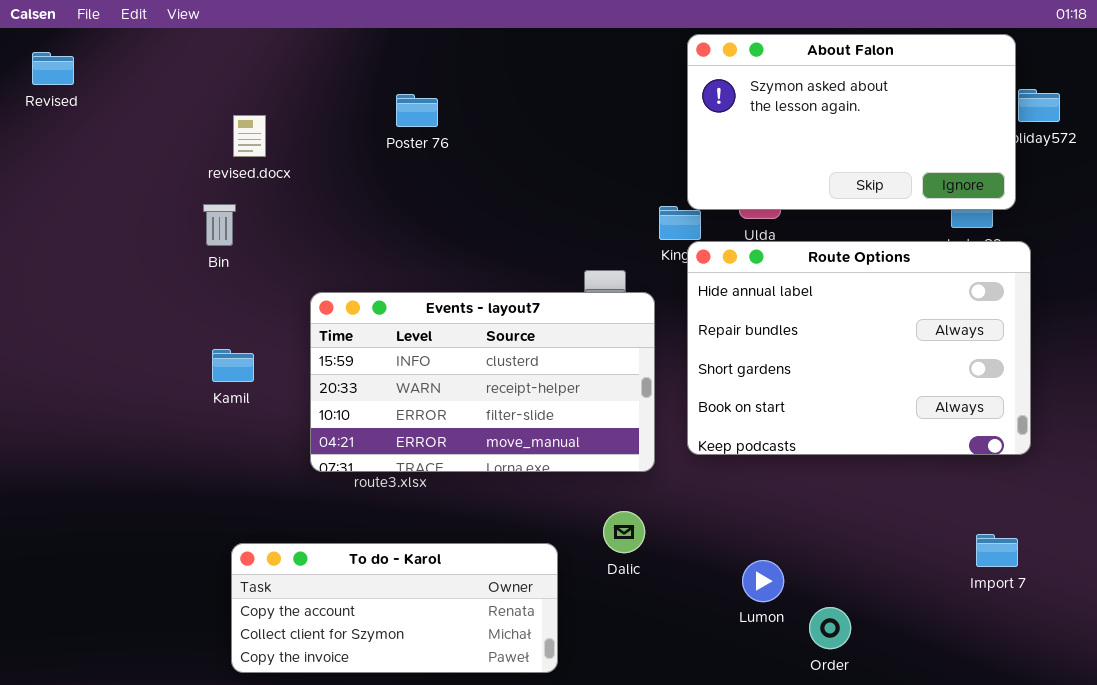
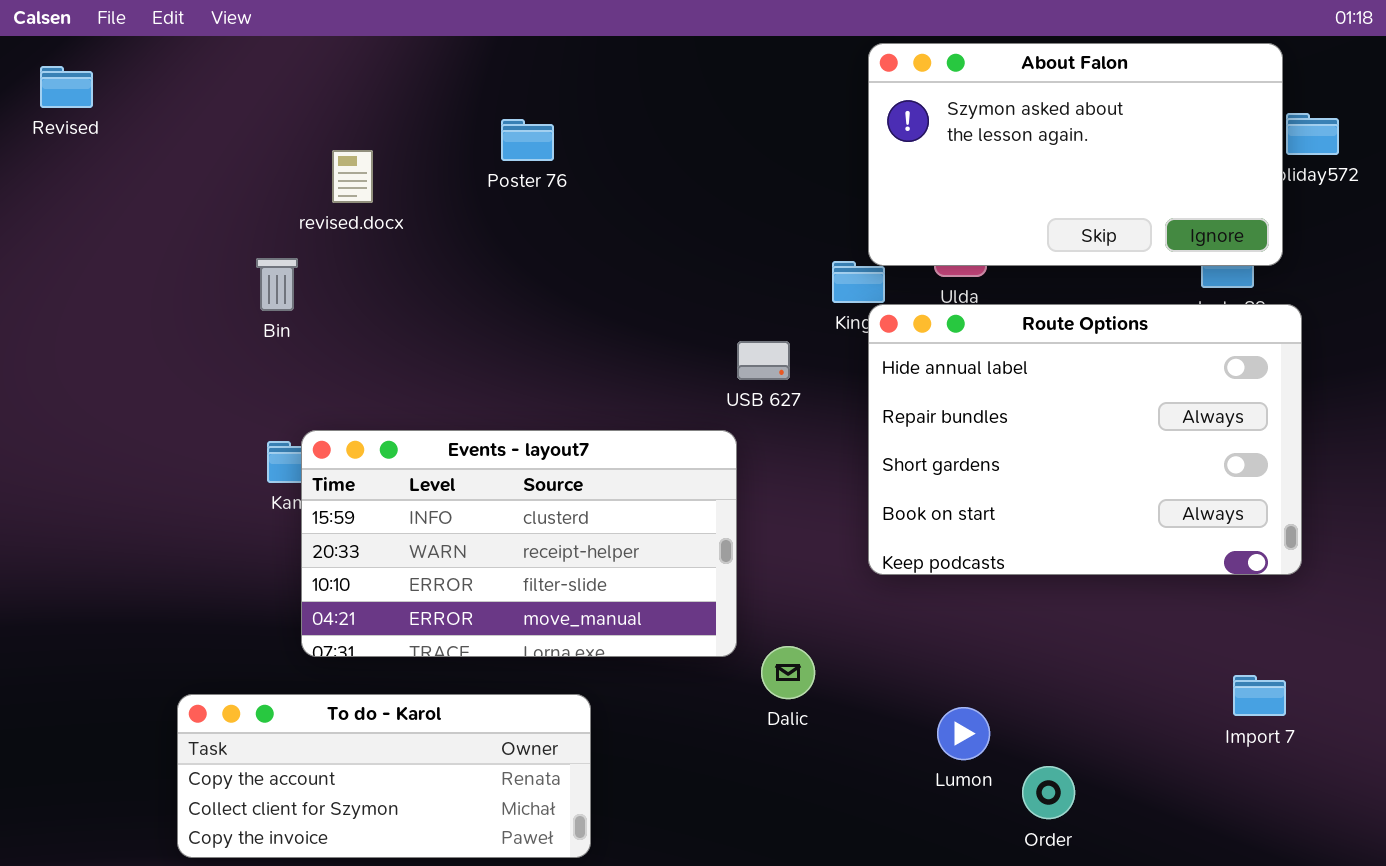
revised.docx: [233,115,266,157] -> [332,150,373,203], moved
Events - layout7: [310,292,655,472] -> [301,430,737,657], moved
To do - Karol: [231,543,558,673] -> [177,694,591,858], moved

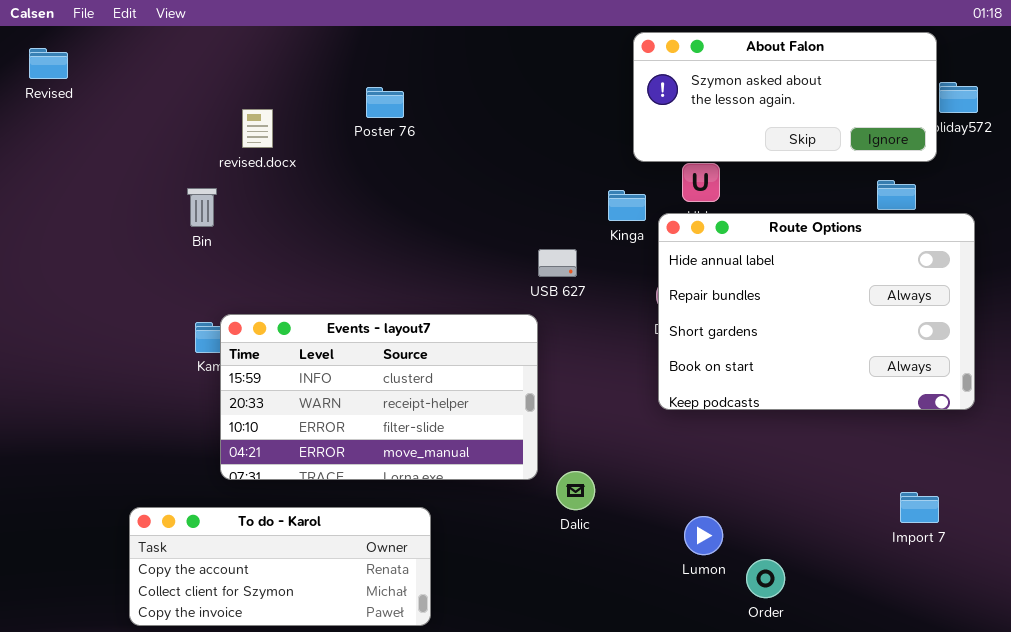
About Falon: [868,43,1283,266] -> [633,32,937,162], resized
Route Options: [868,304,1302,575] -> [658,213,975,410], moved

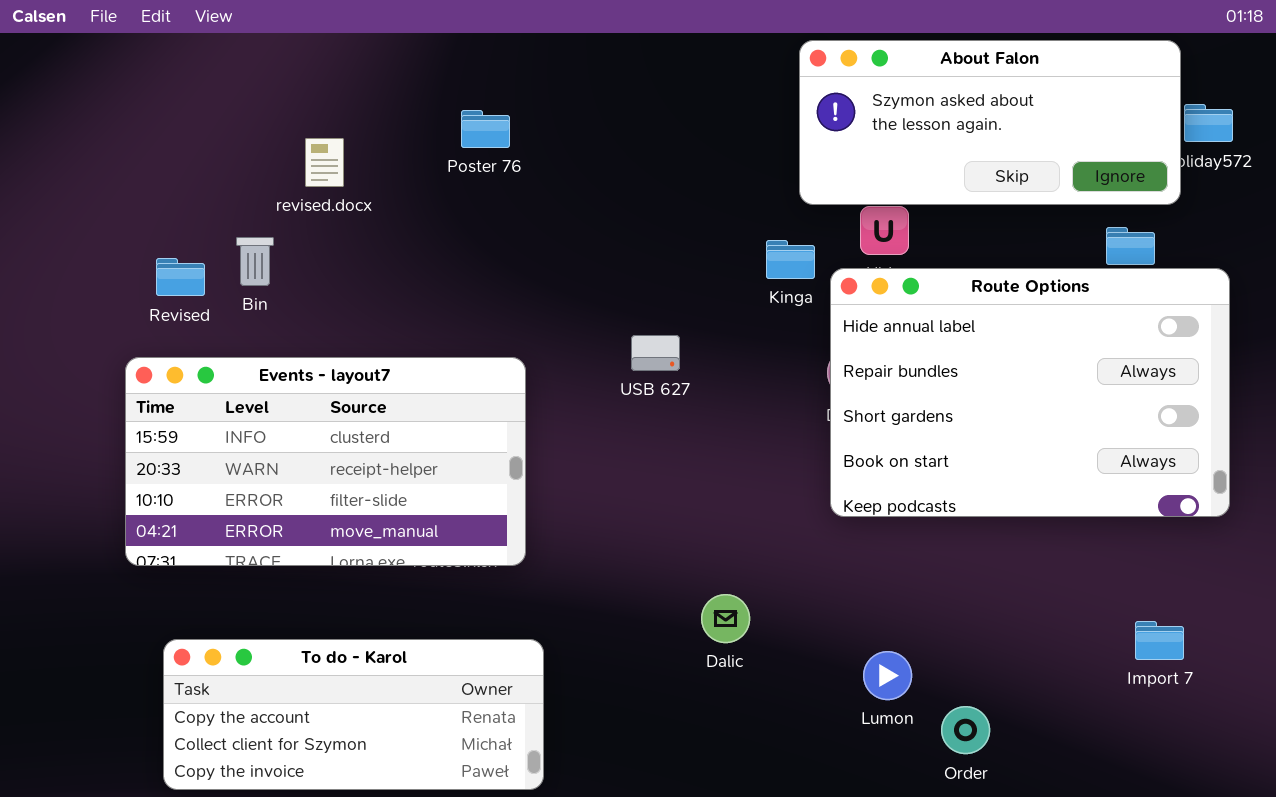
Revised: [29,48,68,79] -> [156,258,205,296], moved
USB 627: [538,249,577,277] -> [631,335,680,371], moved
Events - layout7: [220,314,538,480] -> [125,357,526,566], moved

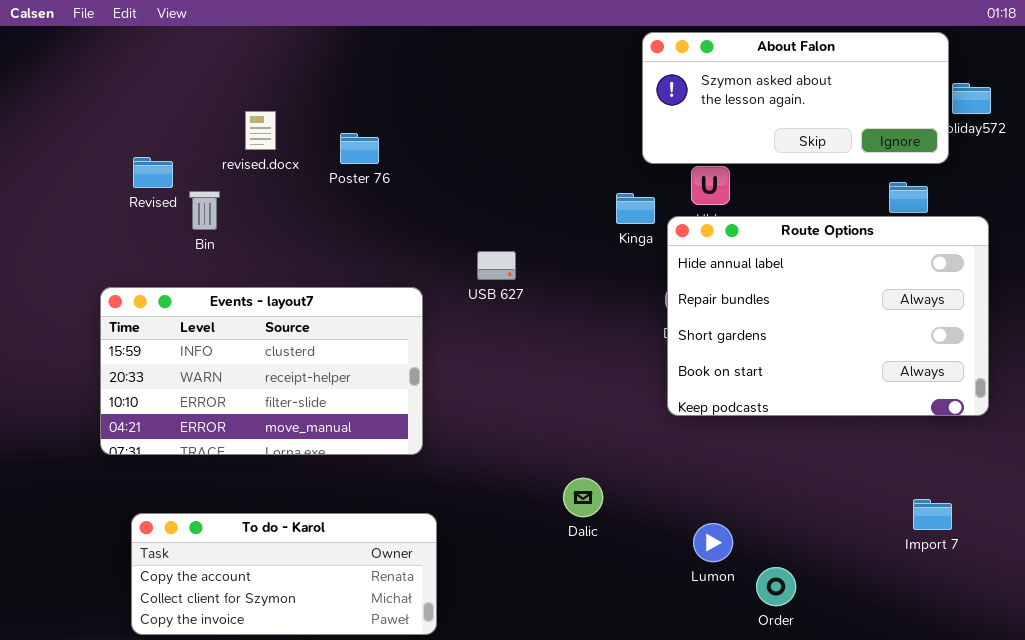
Poster 76: [461,110,510,148] -> [340,133,379,164], moved
Revised: [156,258,205,296] -> [133,157,173,188], moved
USB 627: [631,335,680,371] -> [477,251,516,280], moved

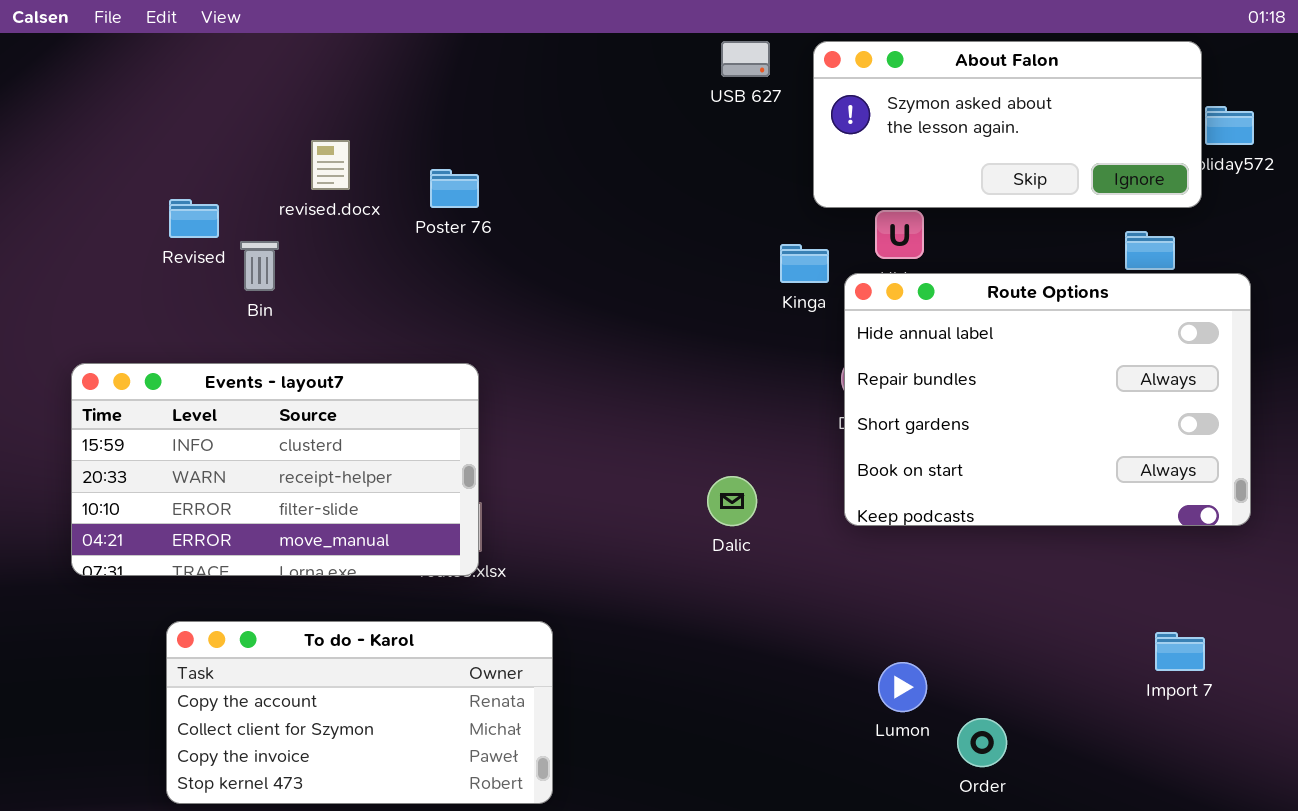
USB 627: [477,251,516,280] -> [721,41,770,77], moved
Events - layout7: [100,287,423,455] -> [71,363,479,576], moved
Dalic: [563,478,603,517] -> [707,476,757,526], moved
To do - Karol: [131,513,437,635] -> [166,621,553,804], resized

